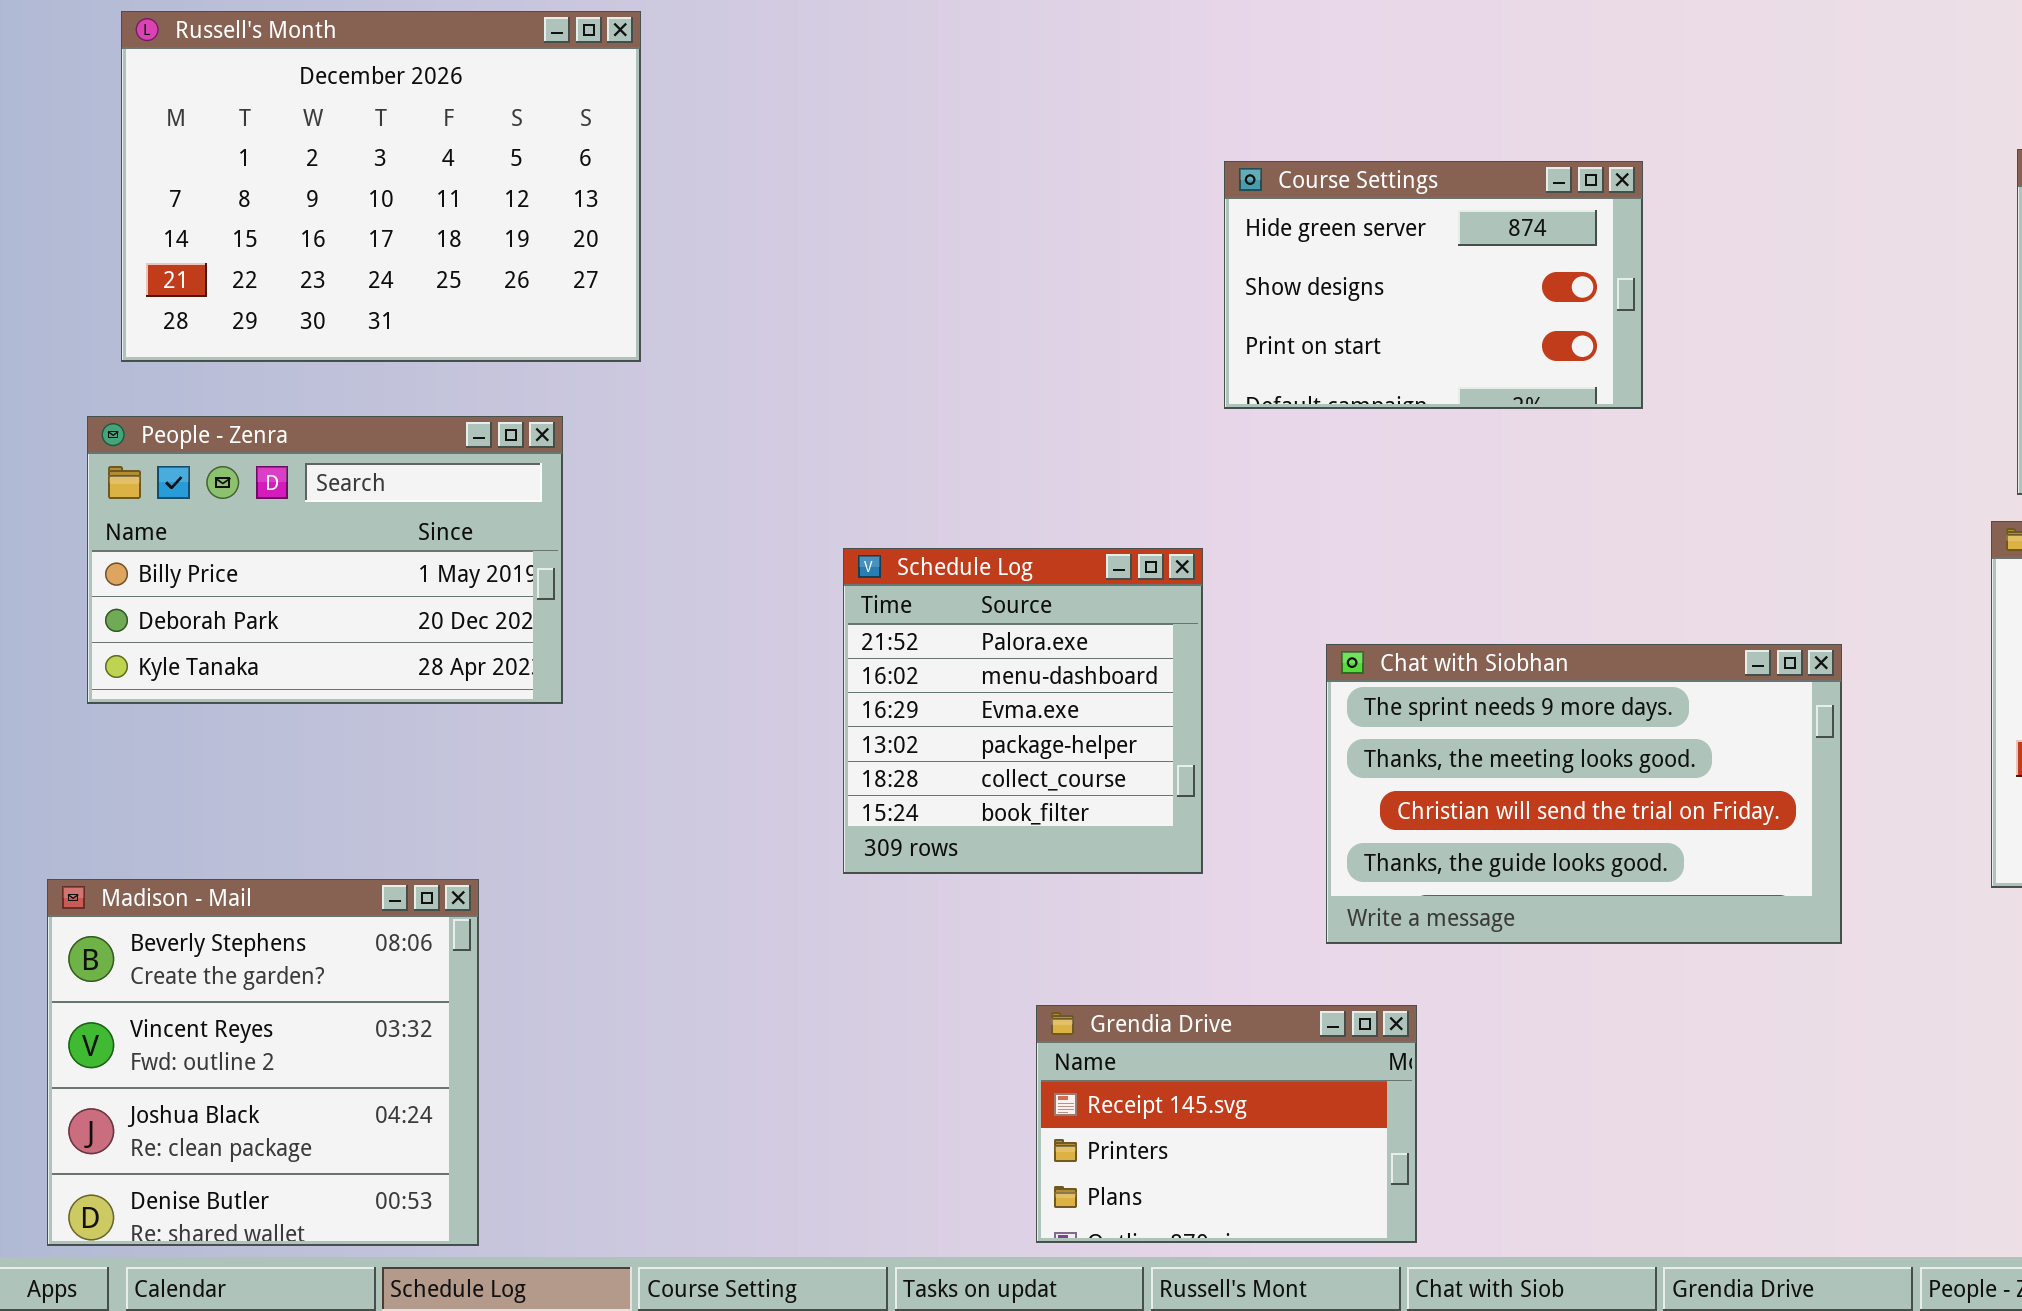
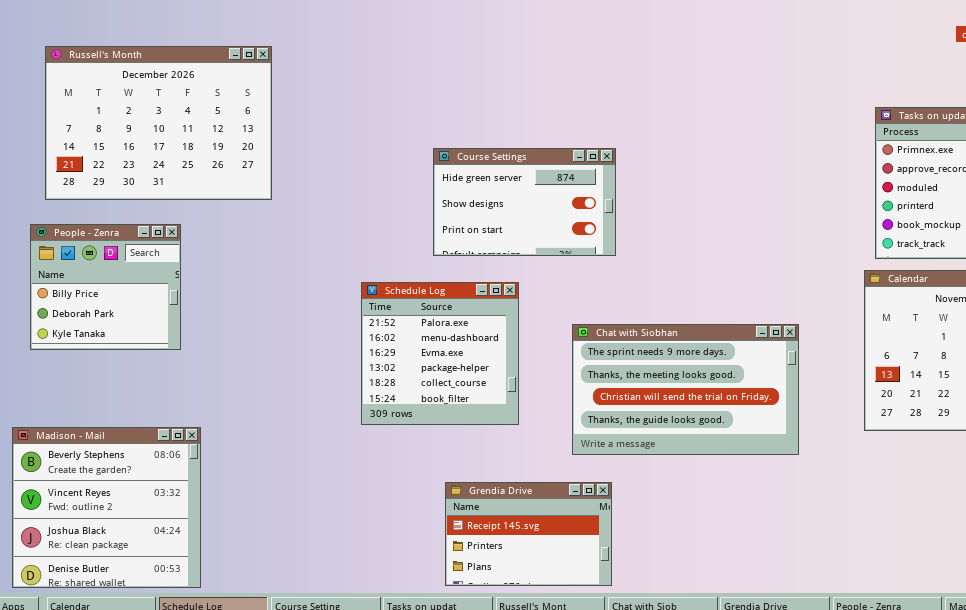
Course Settings: [1224,161,1643,409] -> [433,148,616,256], moved
People - Zenra: [87,416,563,704] -> [30,224,181,350], resized

